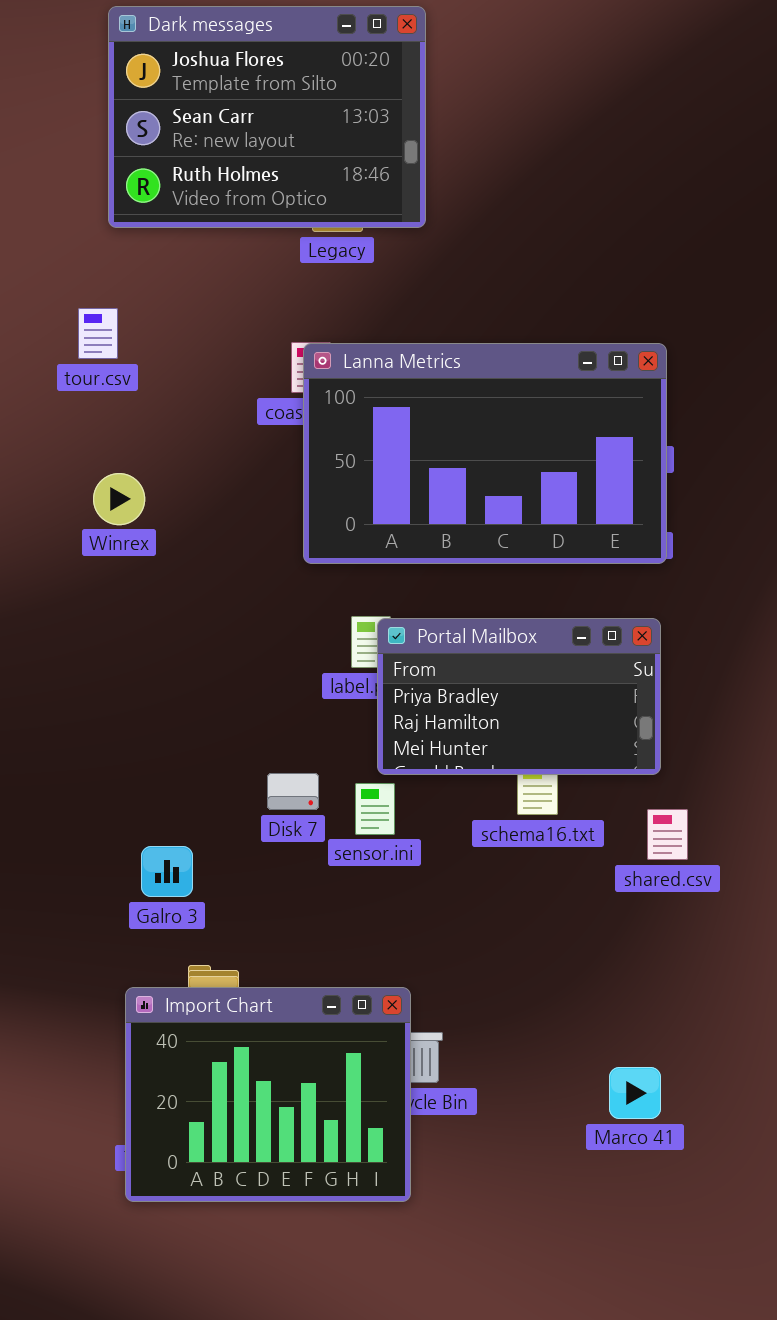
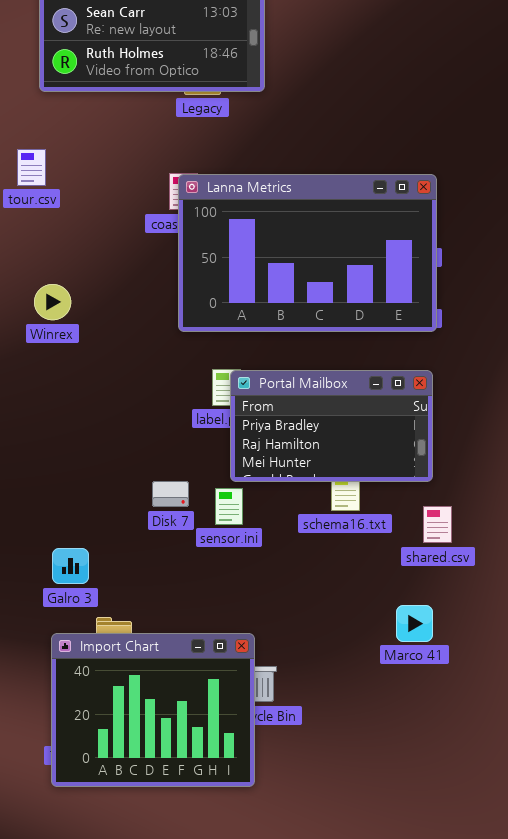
Winrex: [93,473,145,525] -> [34,284,71,320], moved
Galro 3: [141,846,193,897] -> [52,548,89,584], moved
Marco 41: [609,1067,661,1119] -> [396,605,433,642], moved

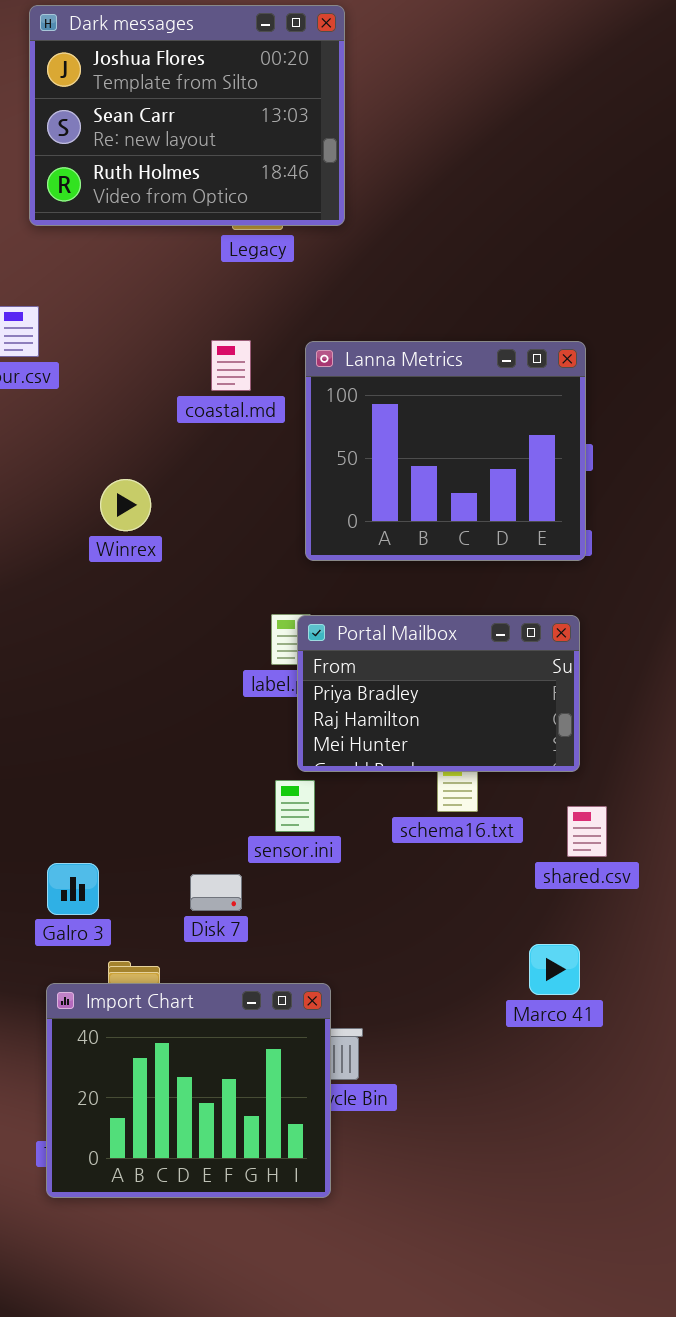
Lanna Metrics: [178,174,437,332] -> [305,341,586,561], resized
Winrex: [34,284,71,320] -> [100,479,151,531], moved
Disk 7: [152,481,189,507] -> [190,874,242,911], moved

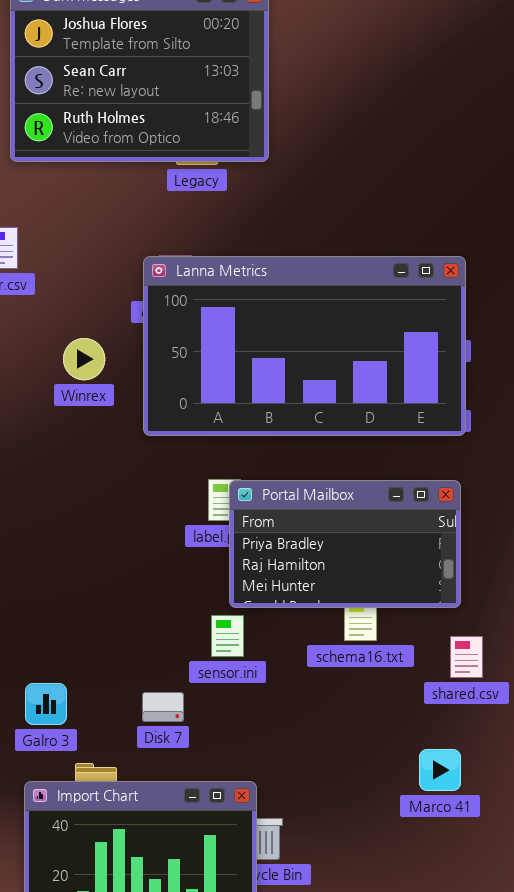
Lanna Metrics: [305,341,586,561] -> [143,256,466,436], resized
Winrex: [100,479,151,531] -> [63,338,105,380], moved

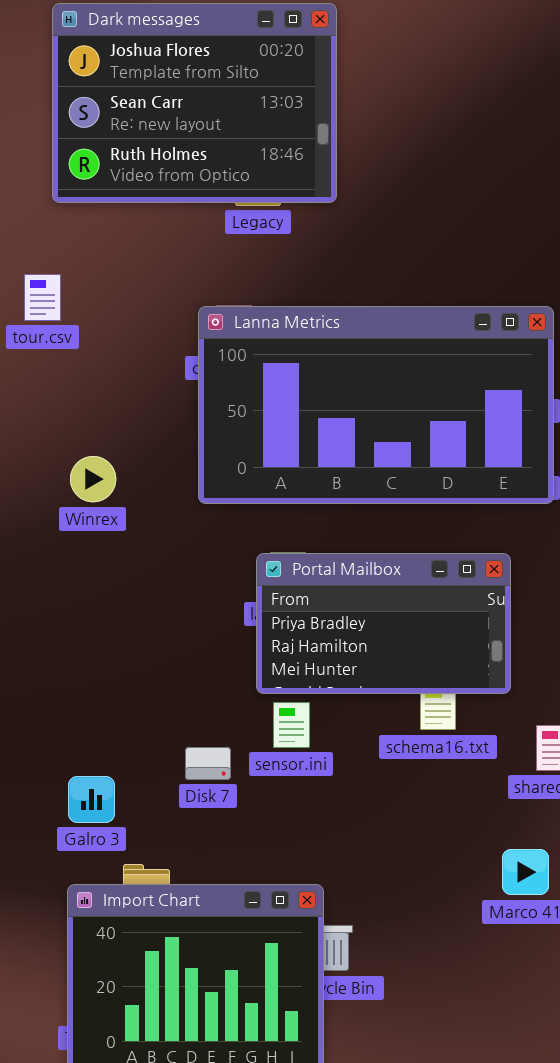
Winrex: [63,338,105,380] -> [70,456,116,502], moved
Portal Mailbox: [229,480,461,608] -> [256,553,511,694], moved
Disk 7: [142,692,184,722] -> [185,747,231,780], moved

